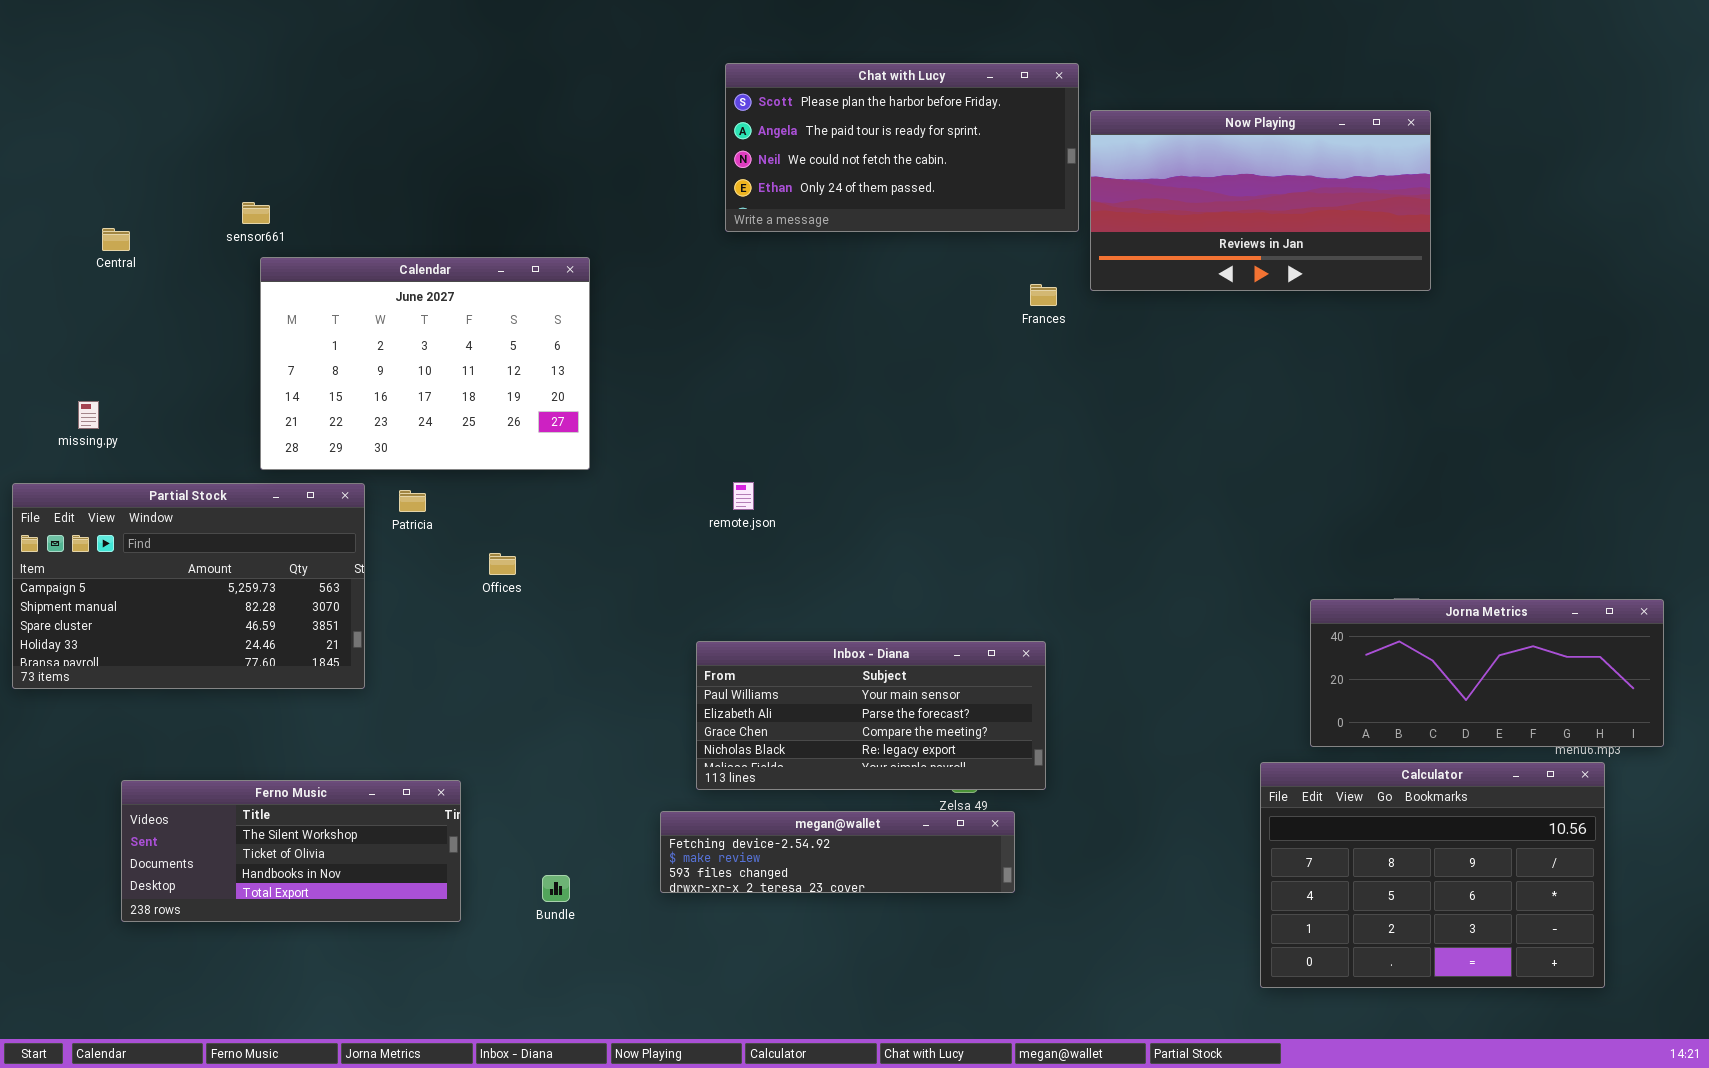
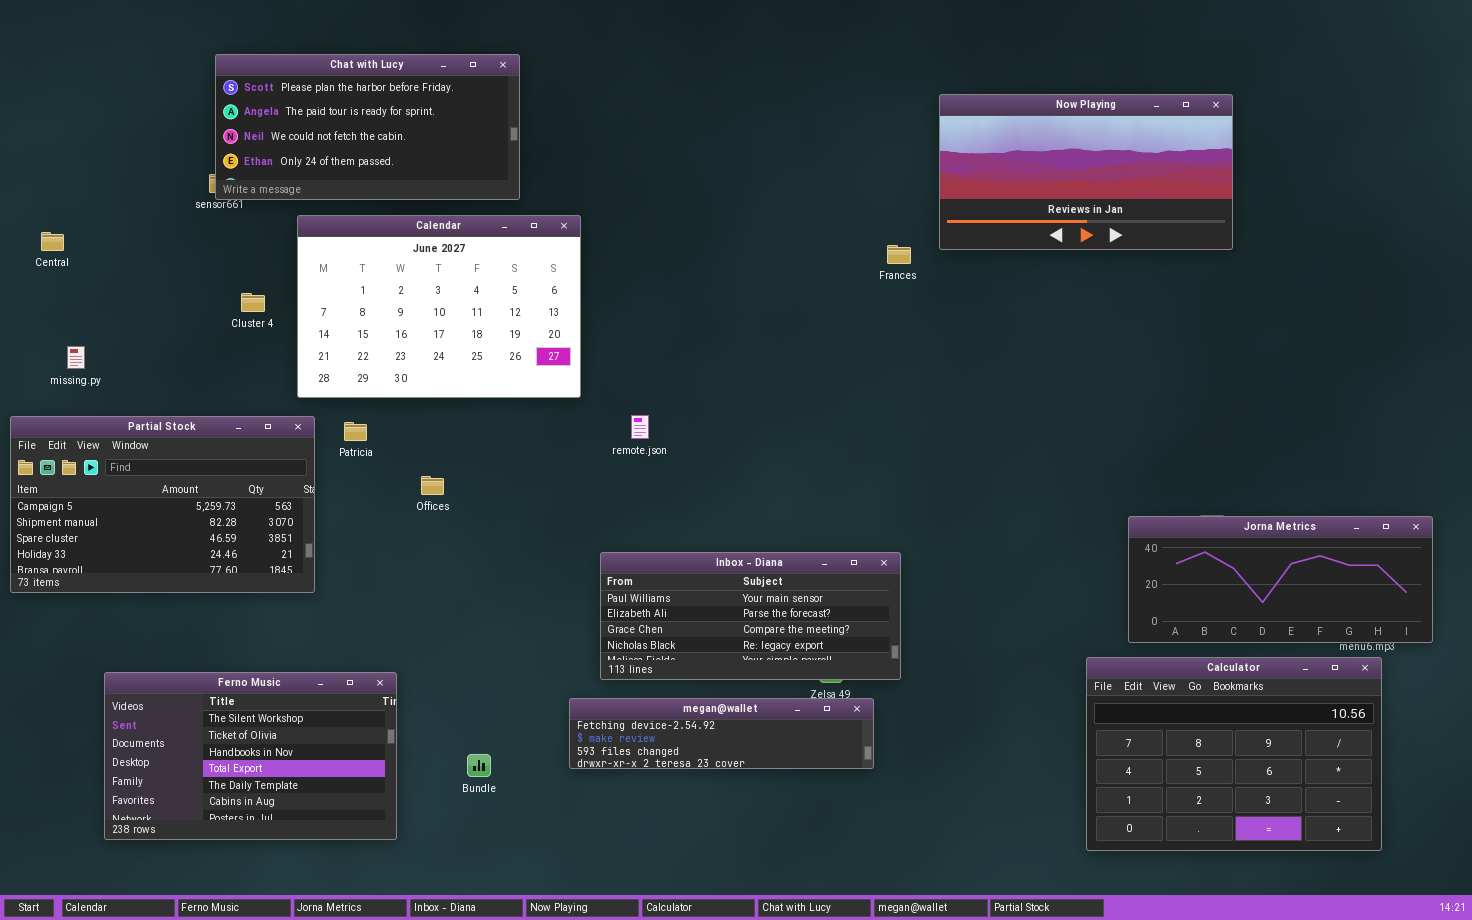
Chat with Lucy: [725,63,1079,232] -> [215,54,520,200], moved
Central: [102,228,130,251] -> [41,232,64,251], moved
Calendar: [260,257,590,470] -> [297,215,581,398], moved
Ferno Music: [121,780,461,922] -> [104,672,397,840], resized

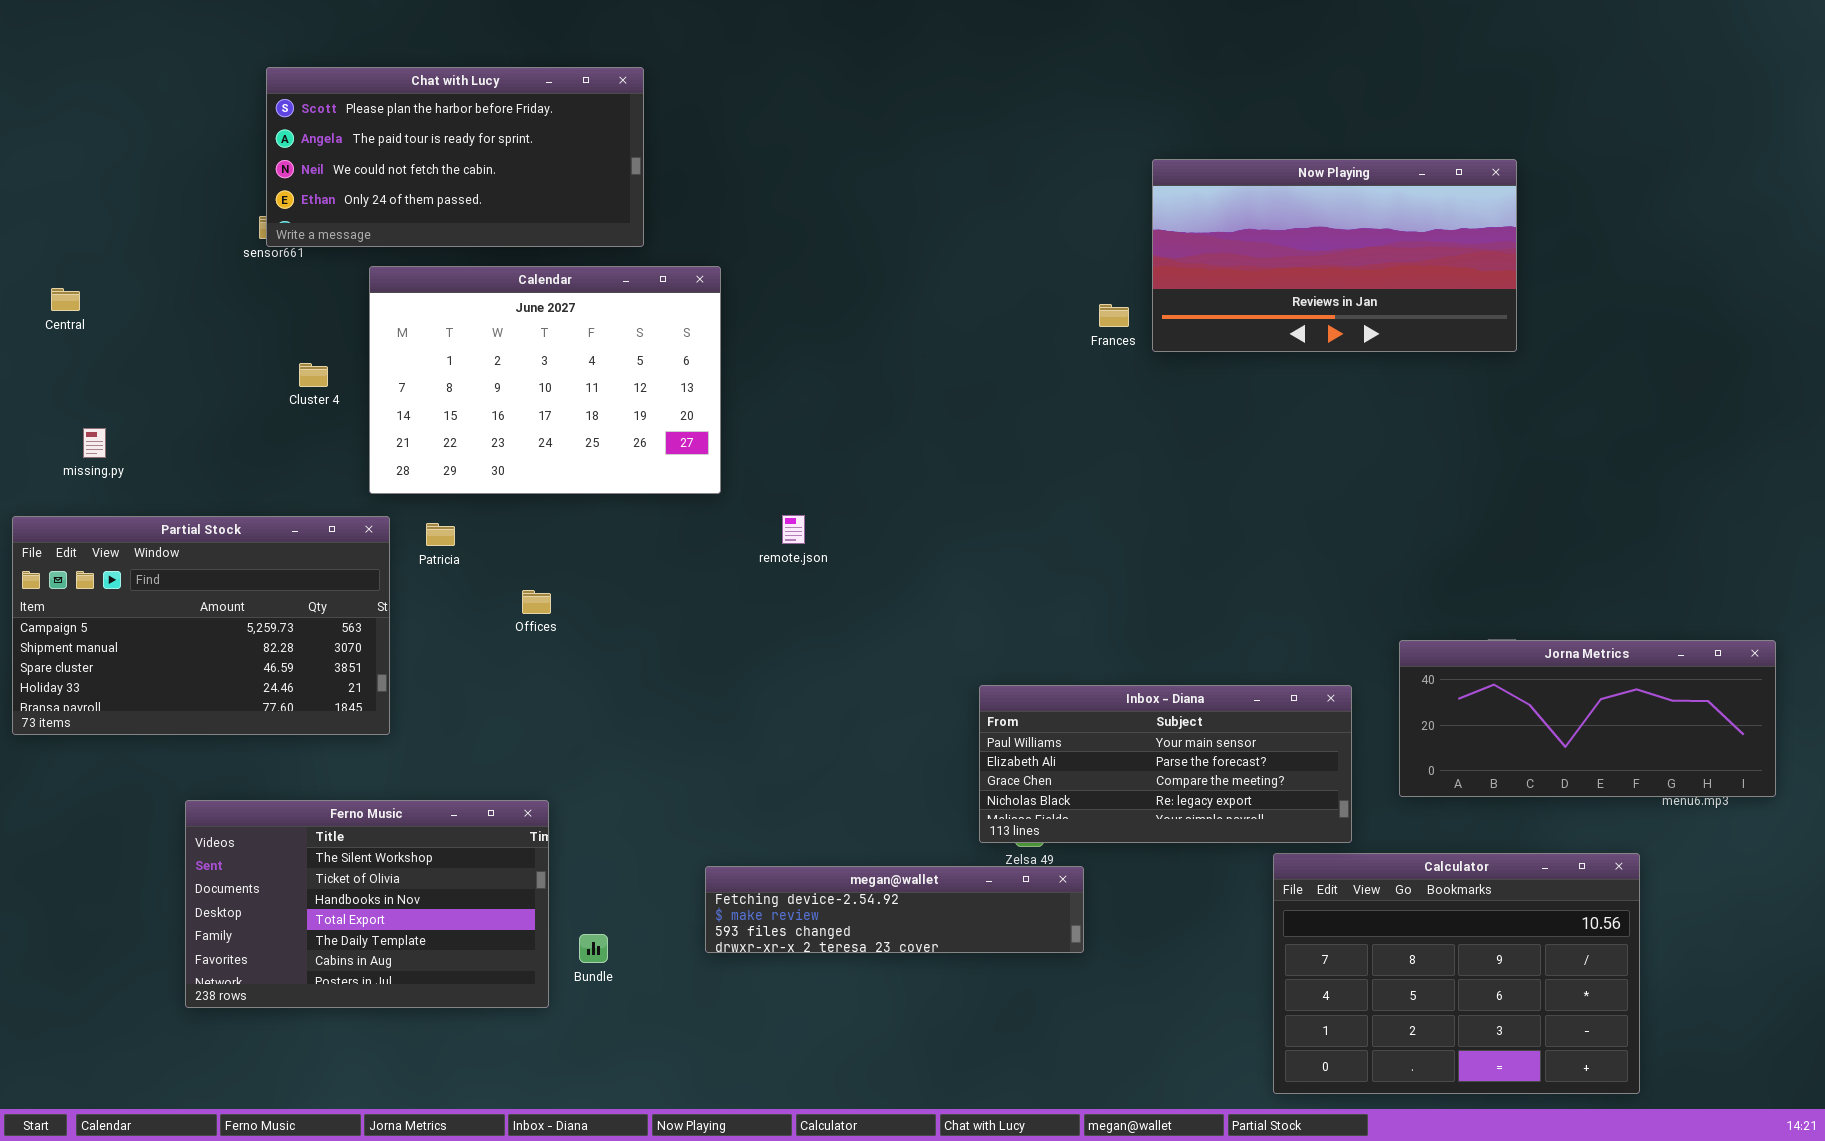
Now Playing: [939,94,1233,250] -> [1152,159,1517,352], moved
Inbox - Diana: [600,552,901,680] -> [979,685,1352,843], moved
Calculator: [1086,657,1382,851] -> [1273,853,1640,1094], moved
Ferno Music: [104,672,397,840] -> [185,800,549,1008], moved

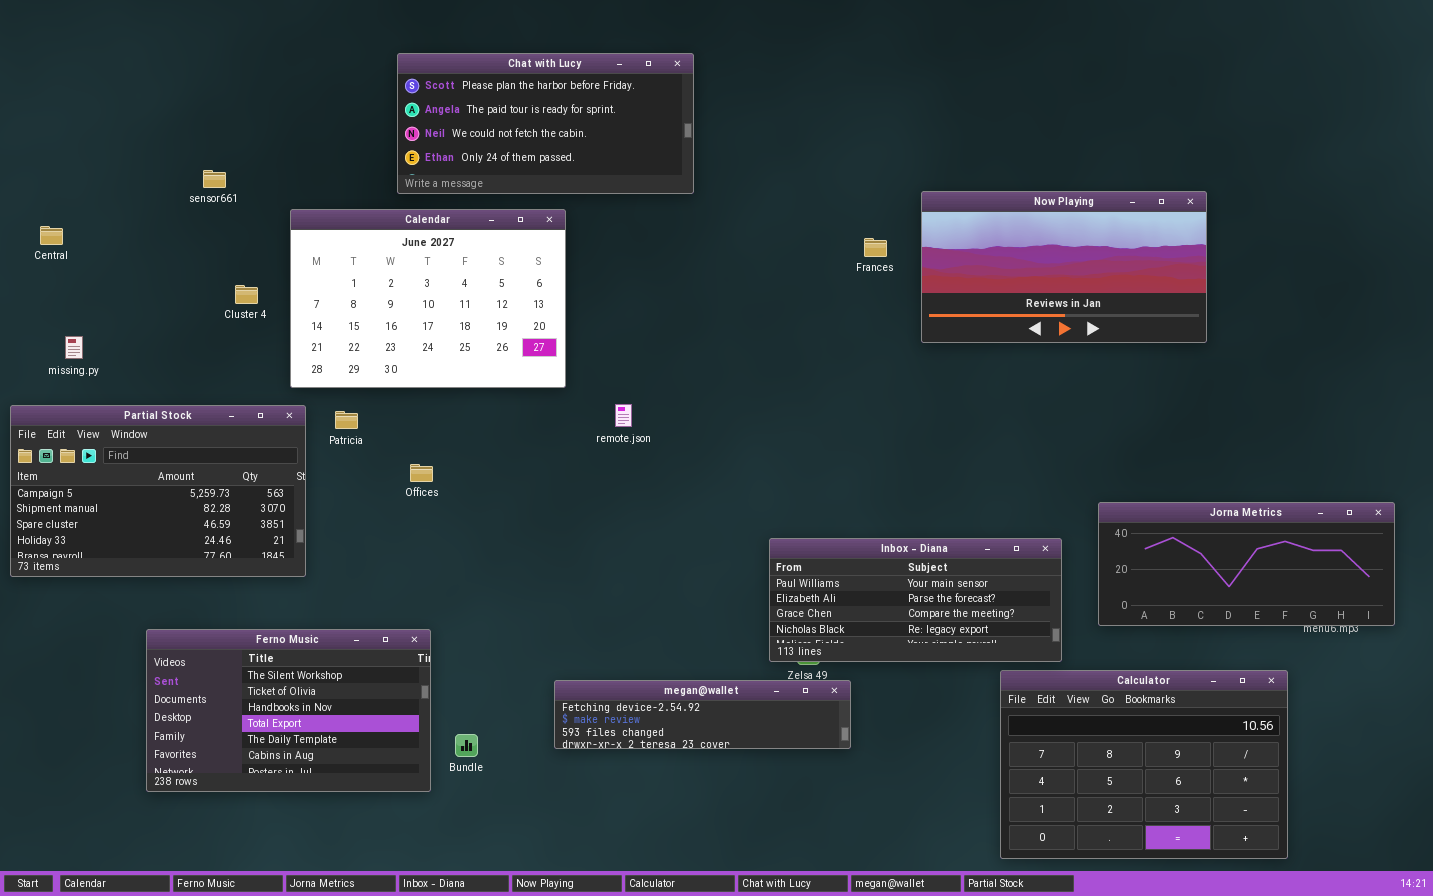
Chat with Lucy: [266,67,644,247] -> [397,53,694,194], moved
Now Playing: [1152,159,1517,352] -> [921,191,1207,343], moved

